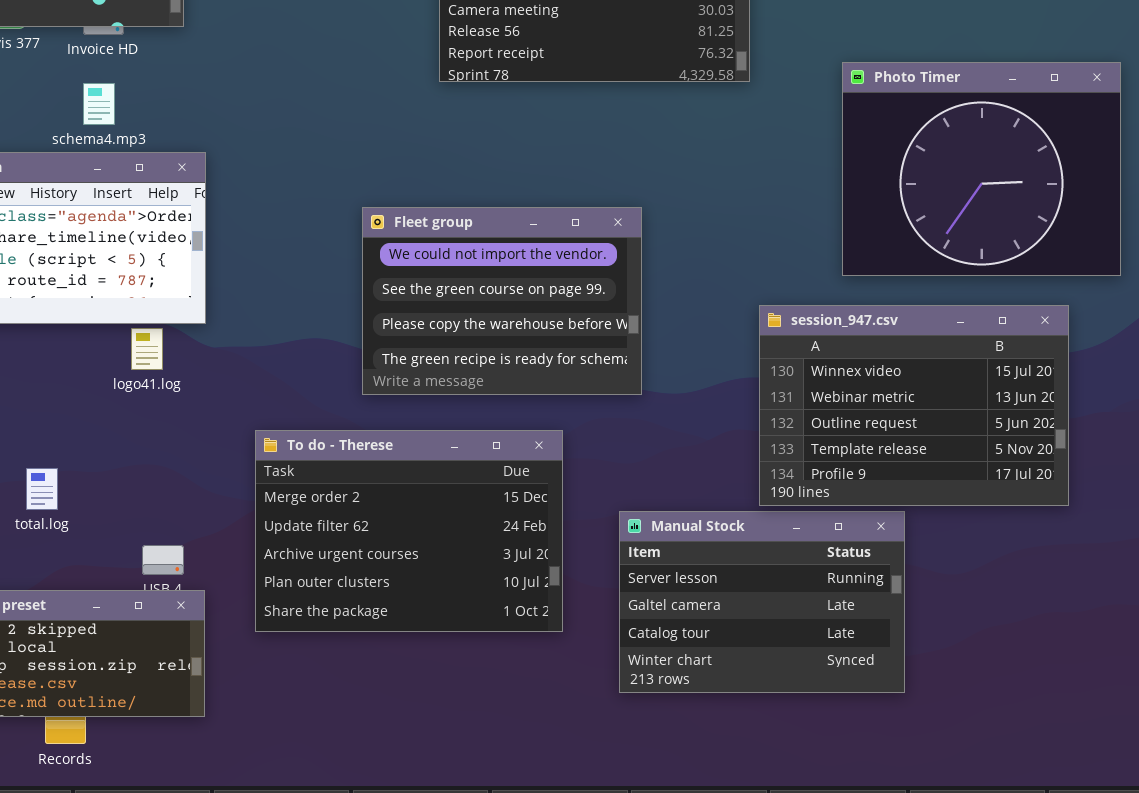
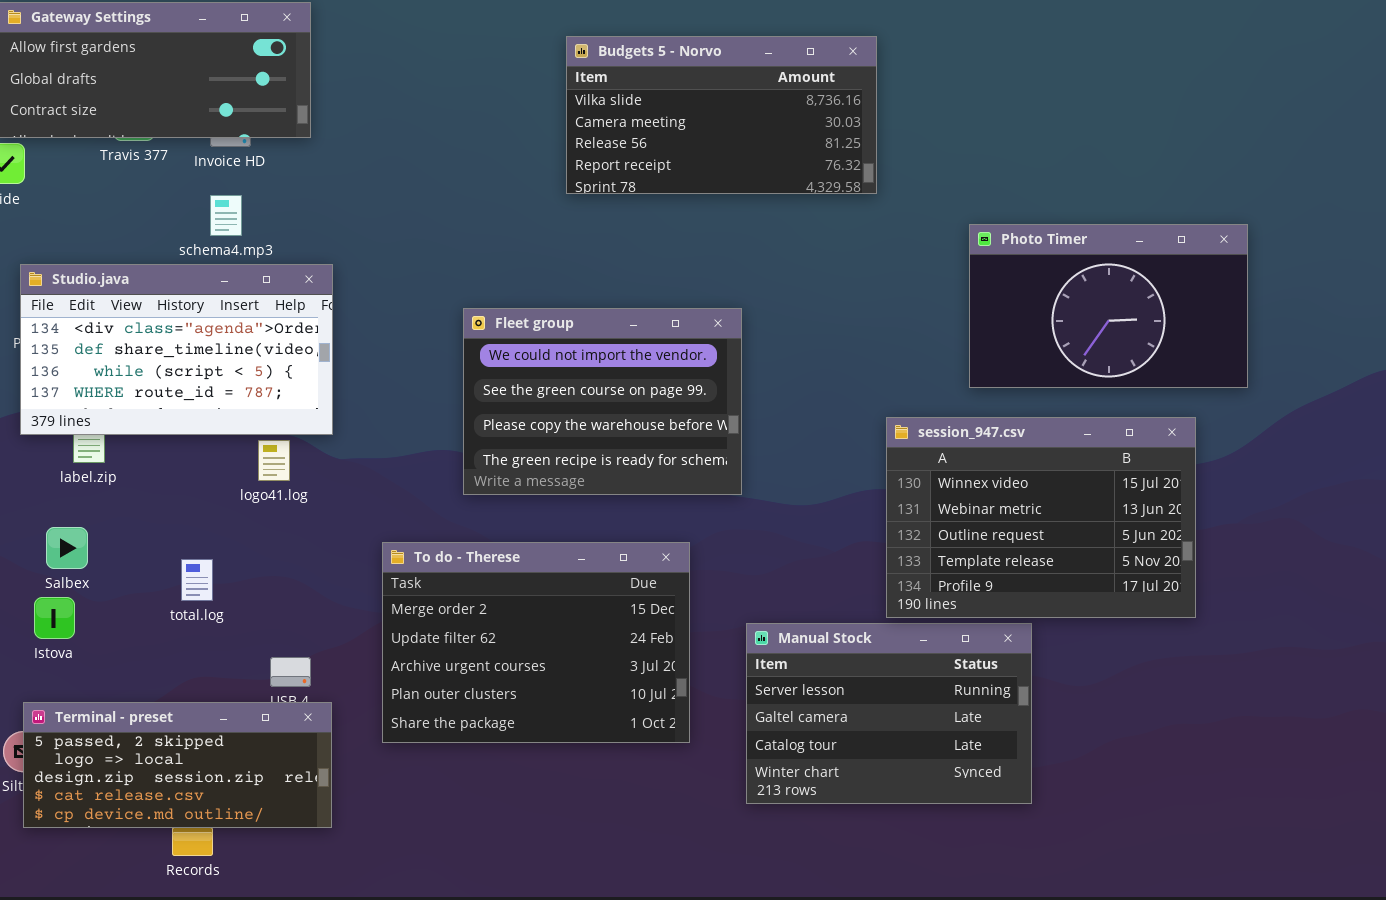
Photo Timer: [842,62,1121,276] -> [969,224,1248,388], resized
Fleet group: [362,207,642,395] -> [463,308,742,495], moved
total.log: [26,468,58,510] -> [181,559,213,601], moved

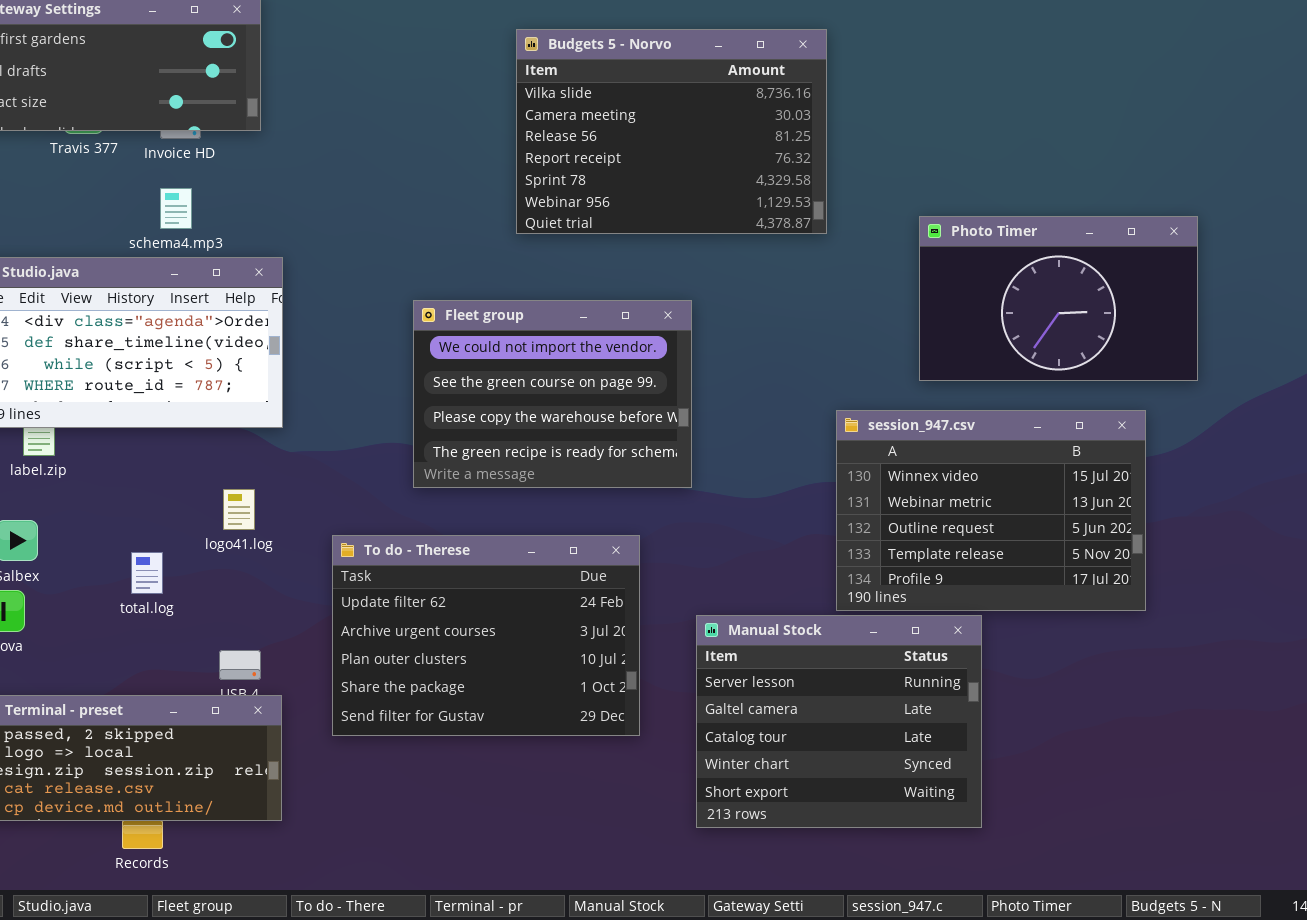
Budgets 5 - Norvo: [566,36,877,194] -> [516,29,827,234], resized
logo41.log: [258,440,290,481] -> [223,489,255,530], moved
To do - Therese: [382,542,690,743] -> [332,535,640,736], scrolled down 1 row
Manual Stock: [746,623,1032,804] -> [696,615,982,828], resized

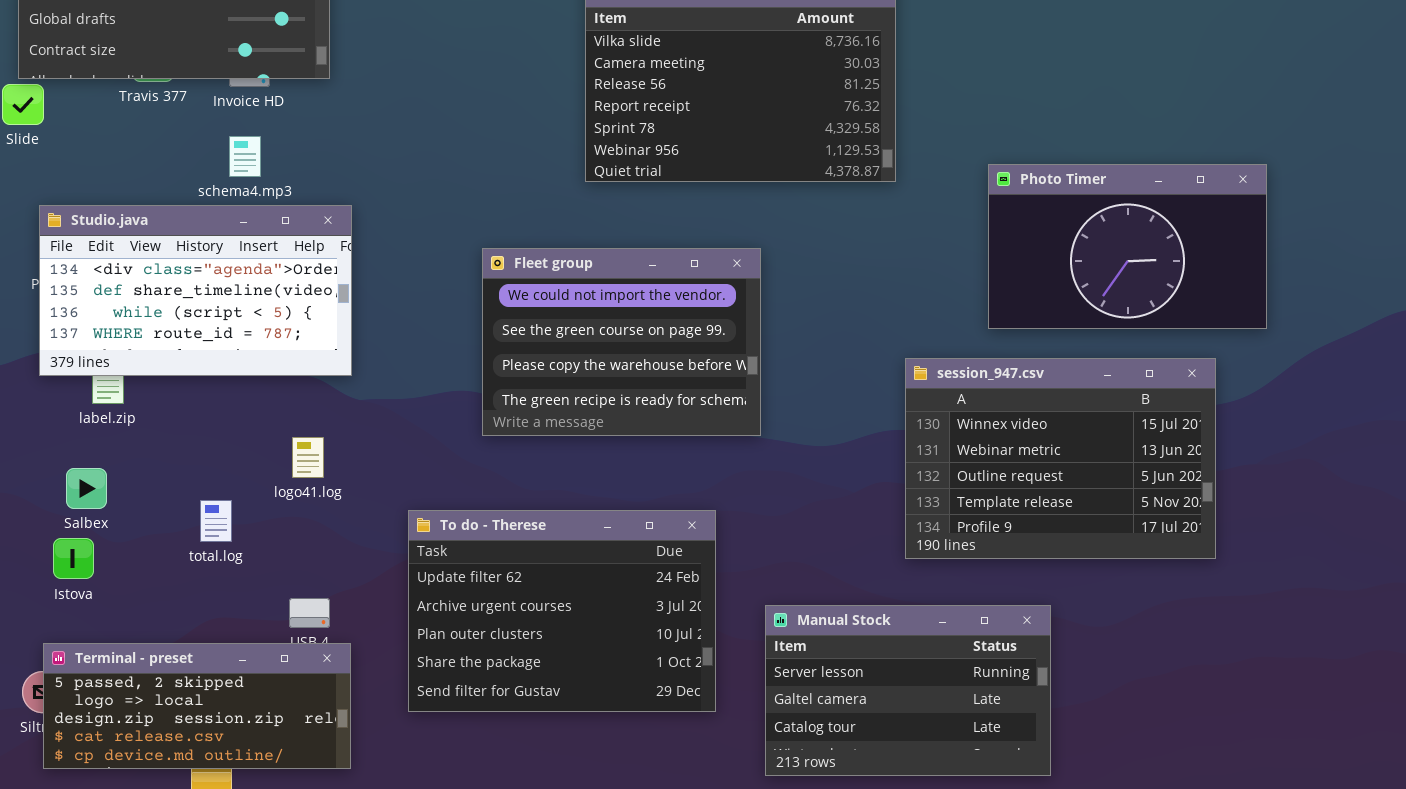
To do - Therese: [332,535,640,736] -> [408,510,716,712], moved
Manual Stock: [696,615,982,828] -> [765,605,1051,776], resized

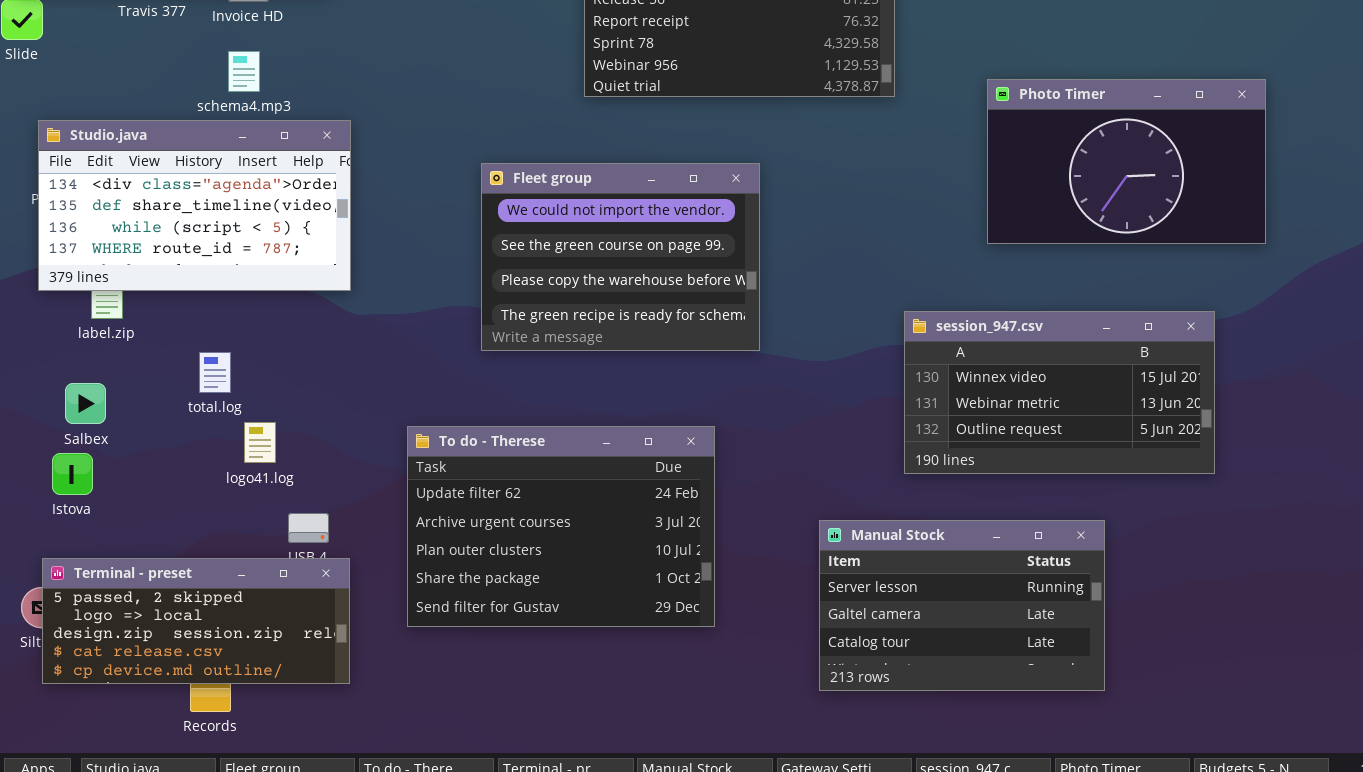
session_947.csv: [905,358,1216,559] -> [904,311,1215,474], resized
logo41.log: [292,437,324,478] -> [244,422,276,463], moved
total.log: [200,500,232,542] -> [199,352,231,393], moved
Manual Stock: [765,605,1051,776] -> [819,520,1105,691], moved

